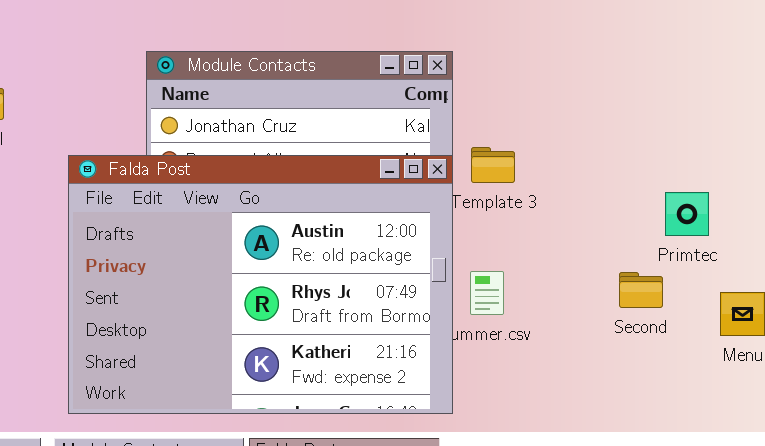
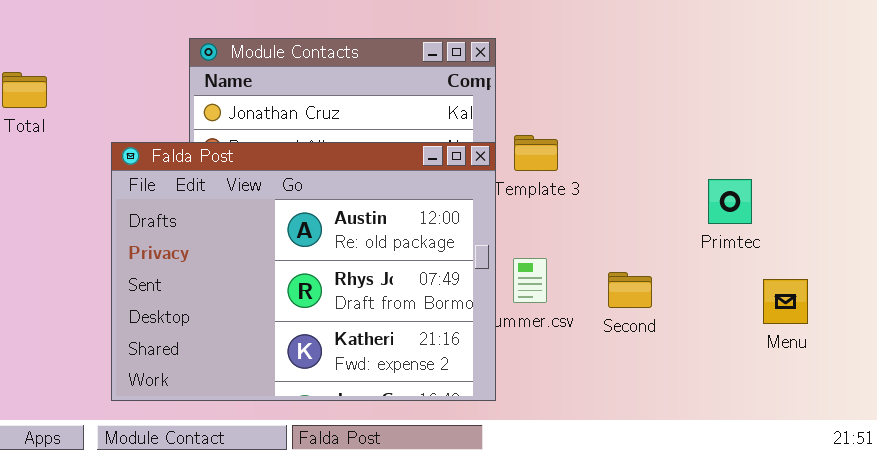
Second: [619,272,663,308] -> [608,272,652,308], moved

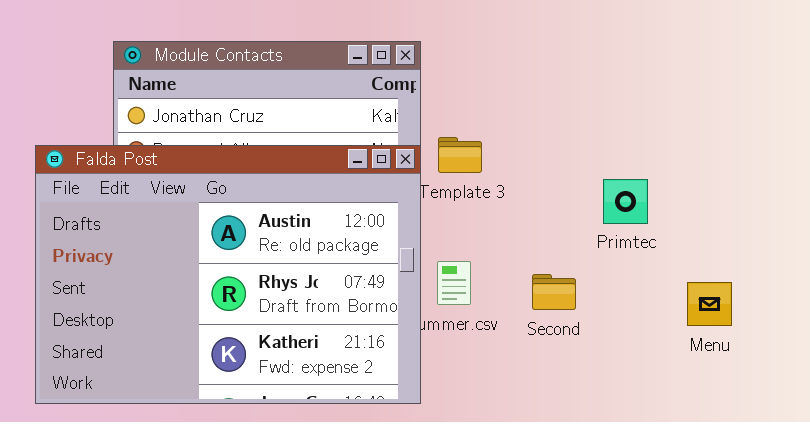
Primtec: [708,179,752,224] -> [603,179,648,224], moved

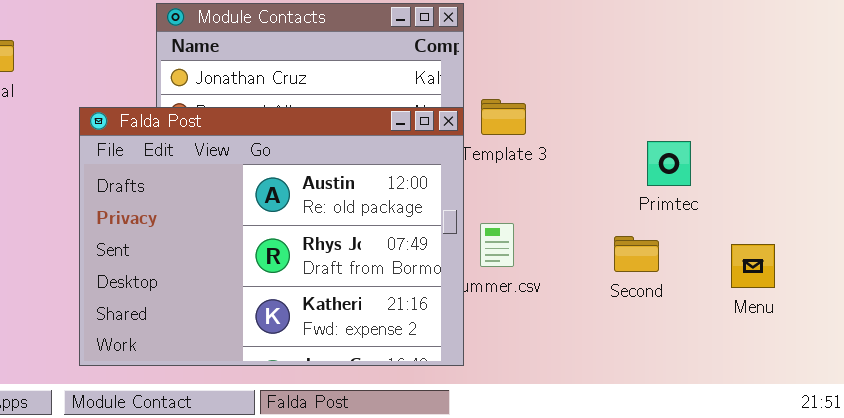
Second: [532,274,576,310] -> [614,236,659,272], moved

